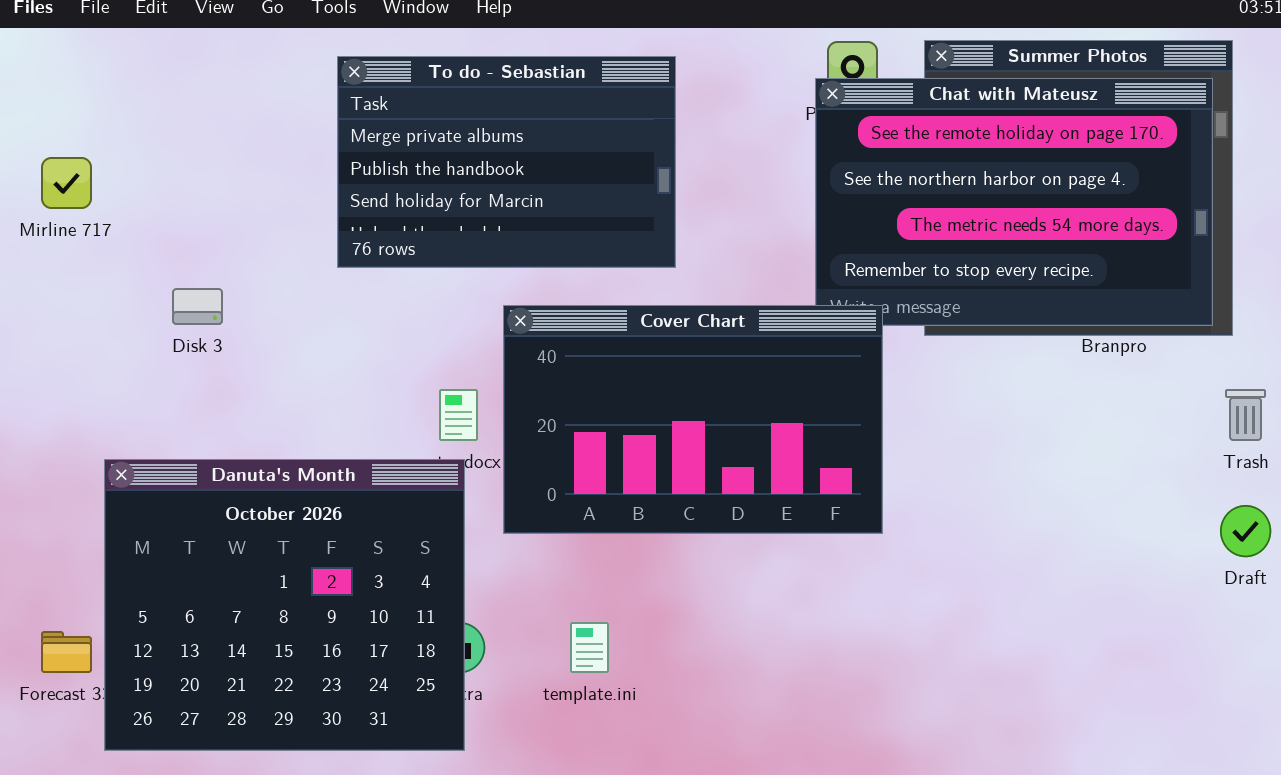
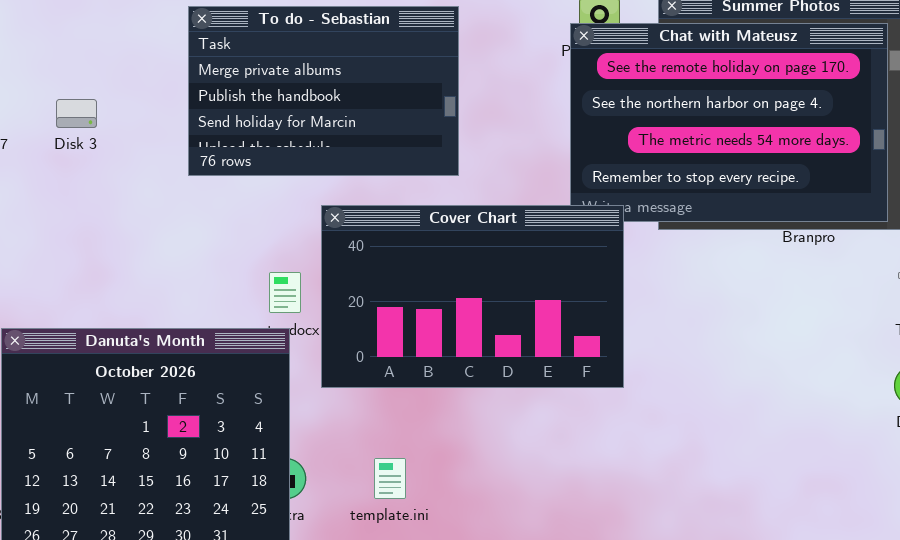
Disk 3: [172,288,223,325] -> [56,99,97,128], moved

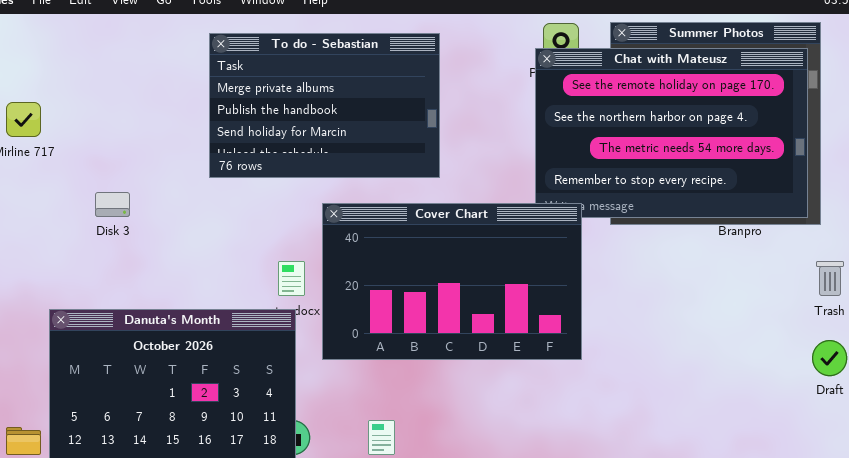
Disk 3: [56,99,97,128] -> [95,192,130,217], moved

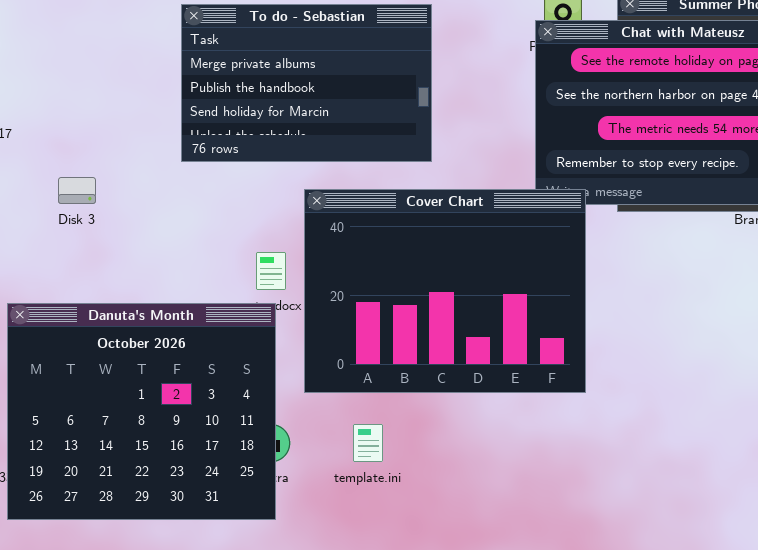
Cover Chart: [322,203,582,360] -> [304,189,586,393], resized

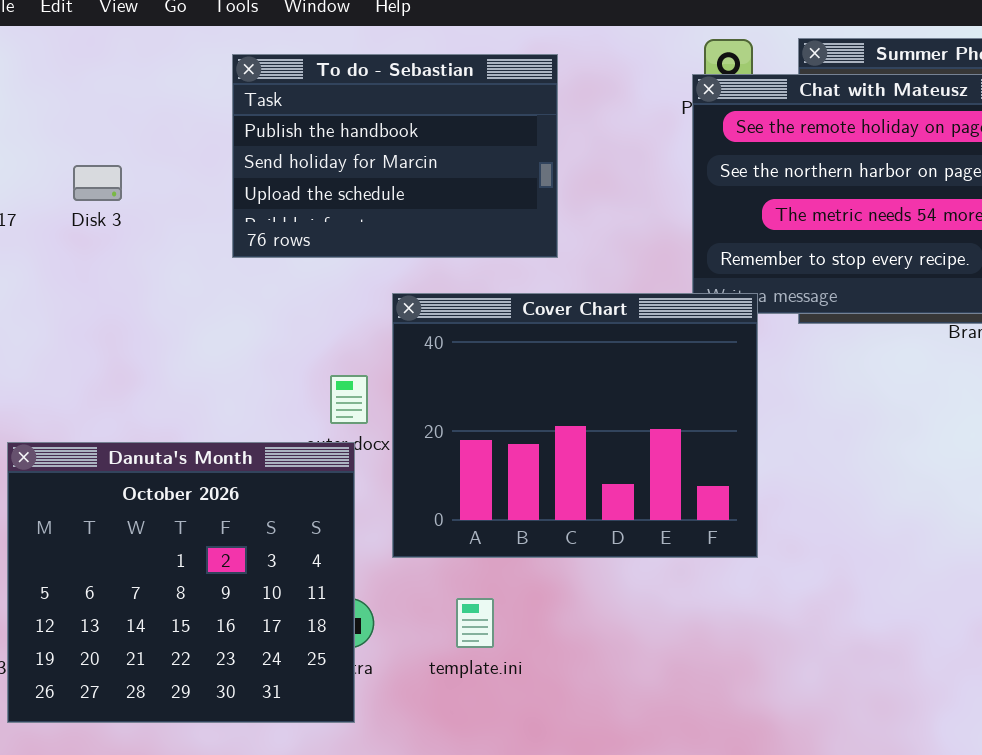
To do - Sebastian: [181,4,432,162] -> [232,54,558,258], scrolled down 1 row
Disk 3: [58,177,96,204] -> [73,165,122,201], moved

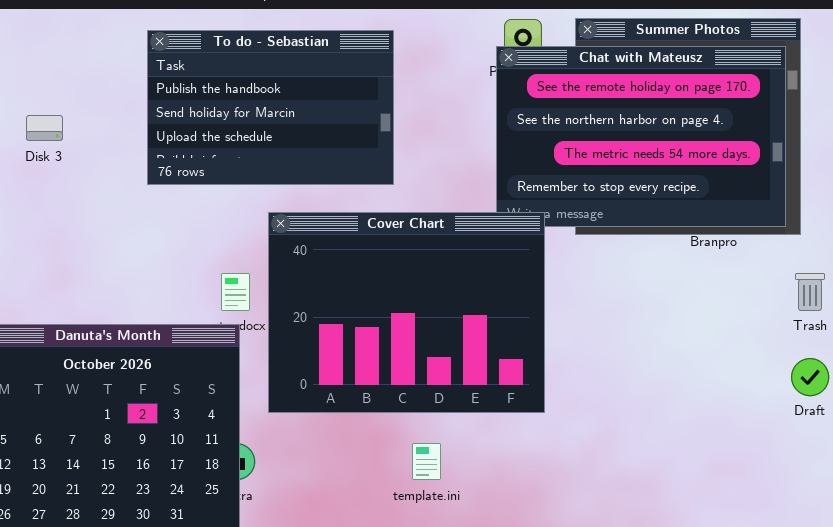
template.ini: [456,598,494,648] -> [412,443,441,480], moved

